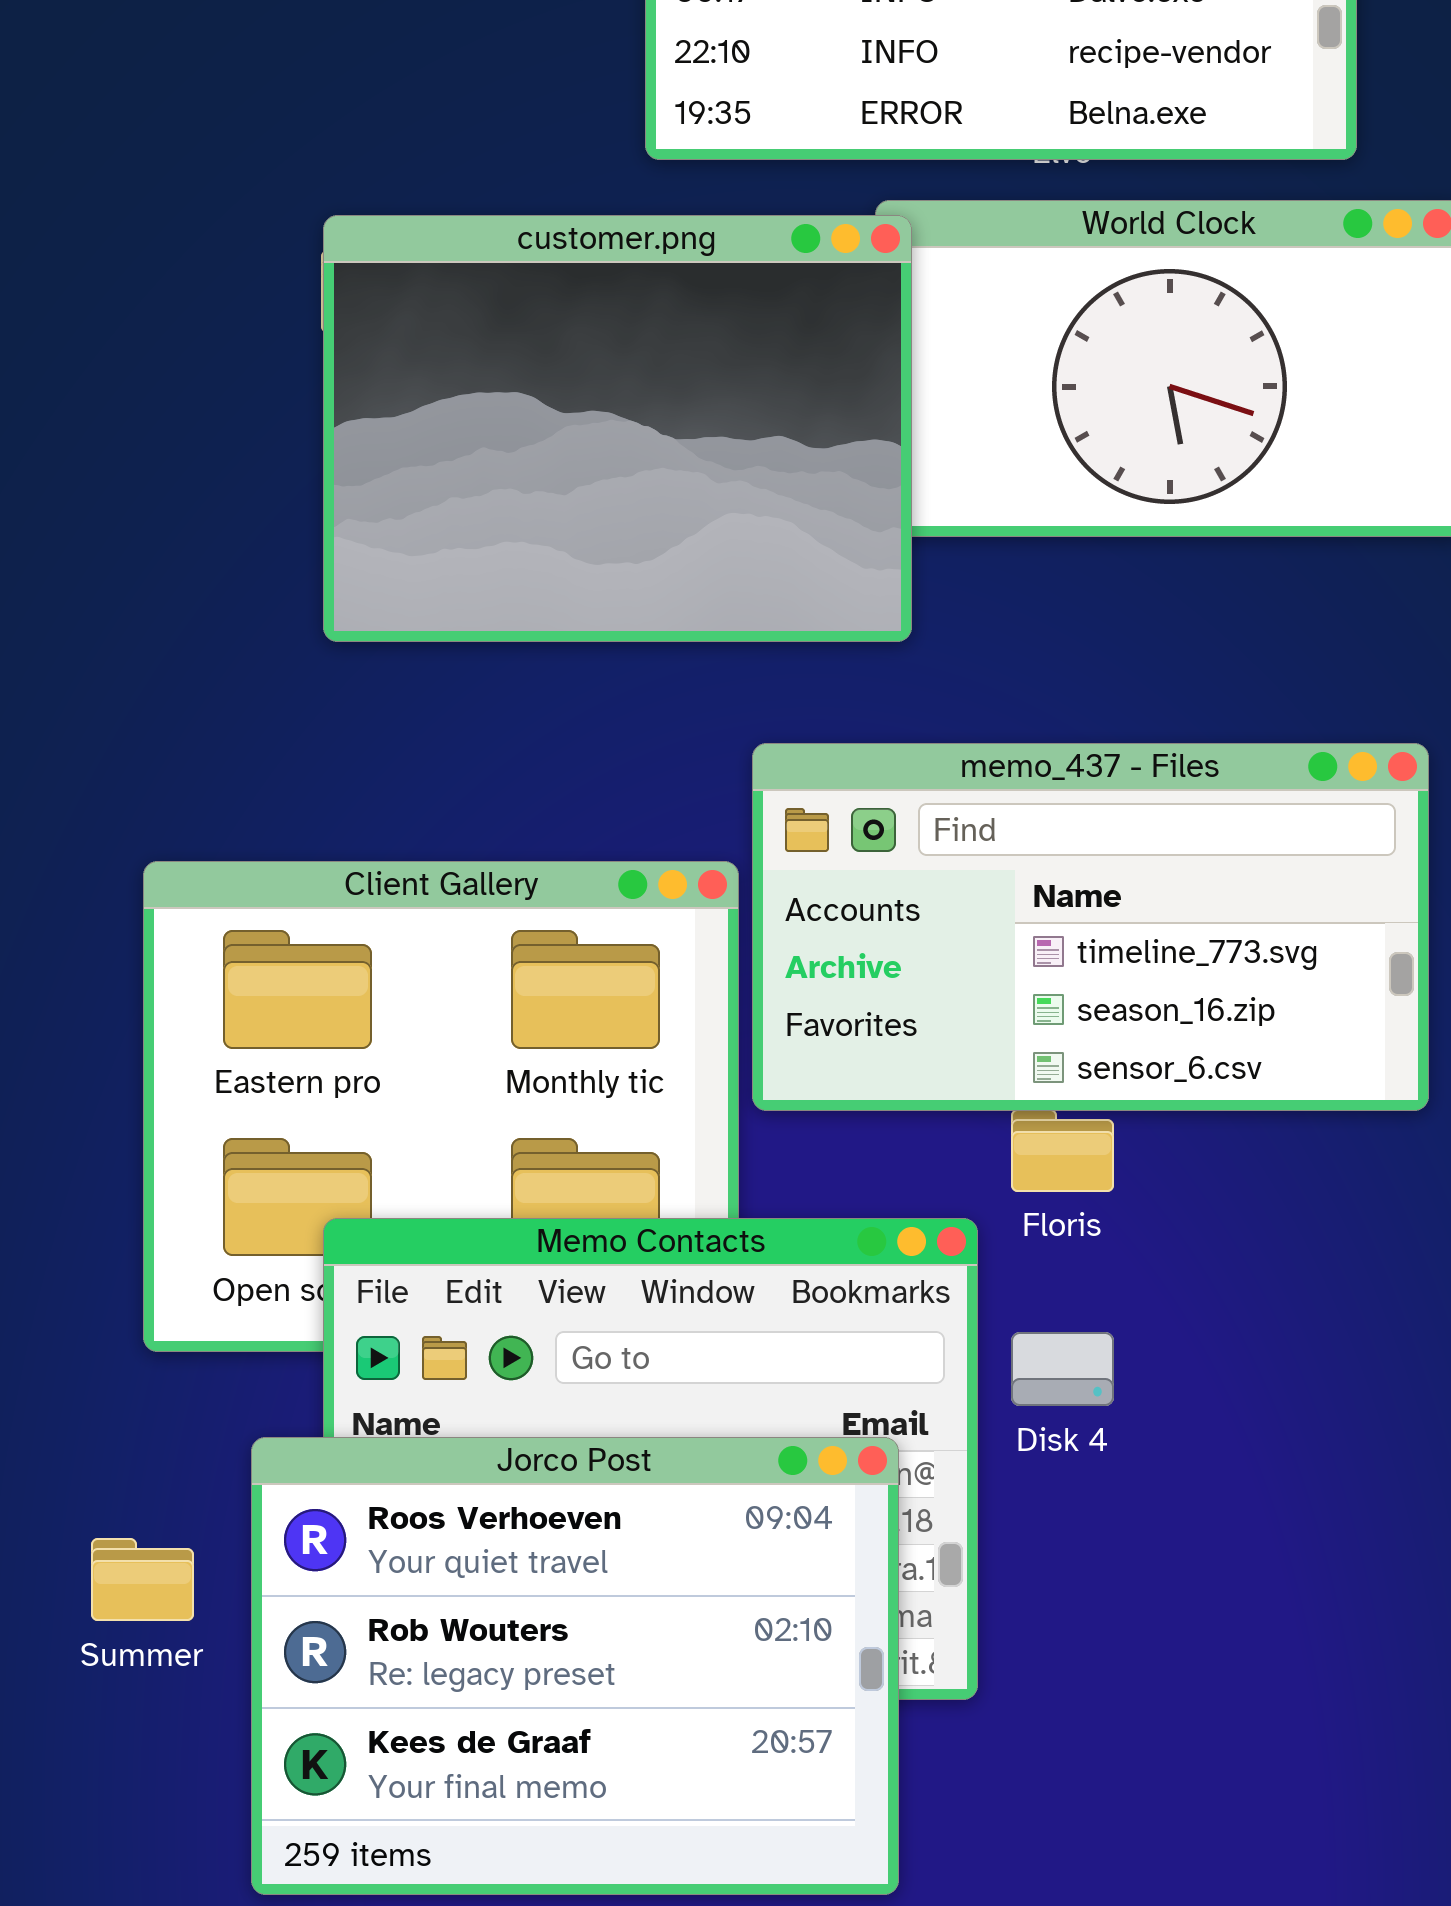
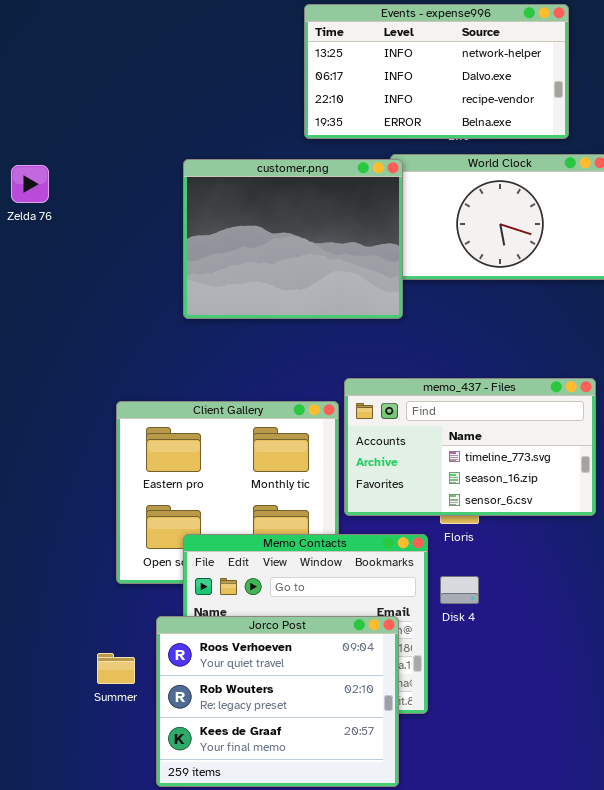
memo_437 - Files: [752,743,1429,1111] -> [344,378,596,516], moved

